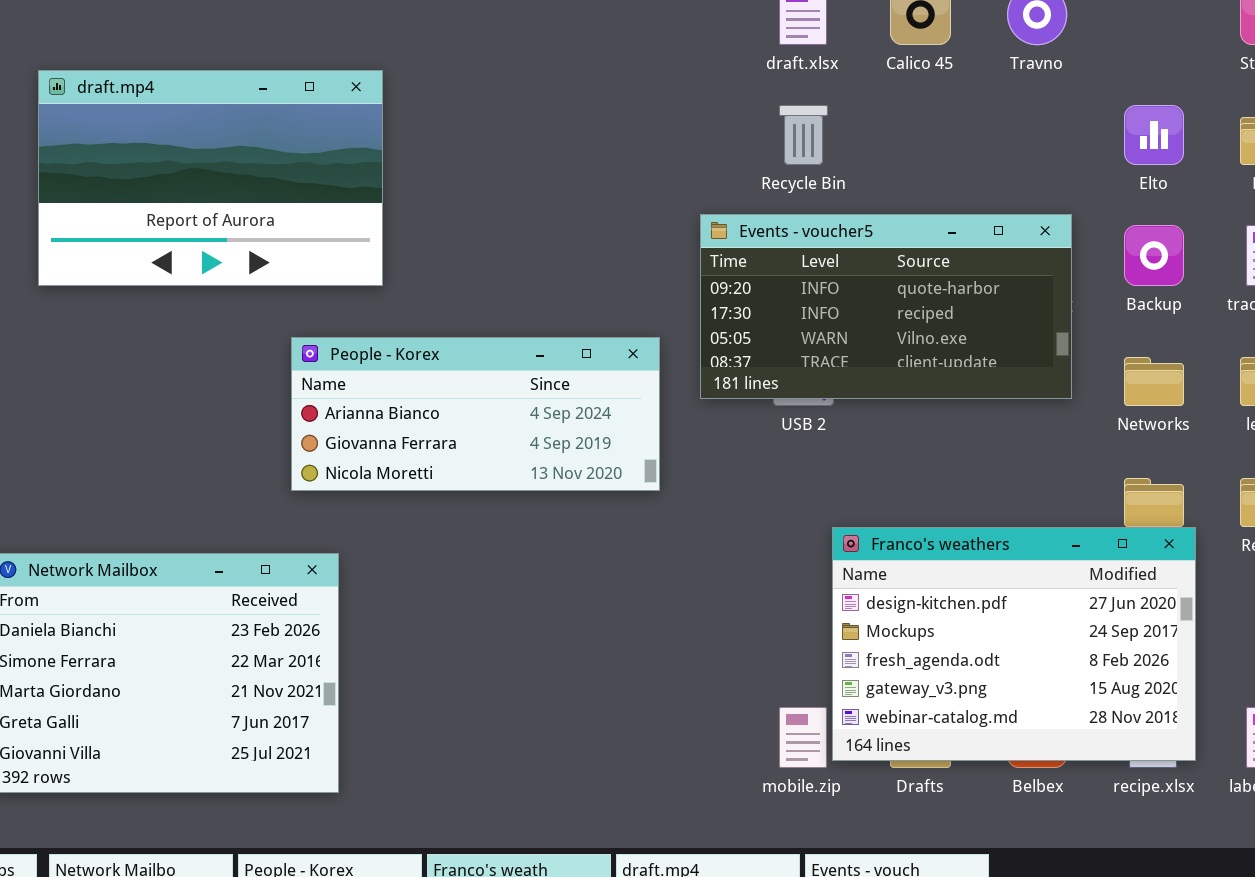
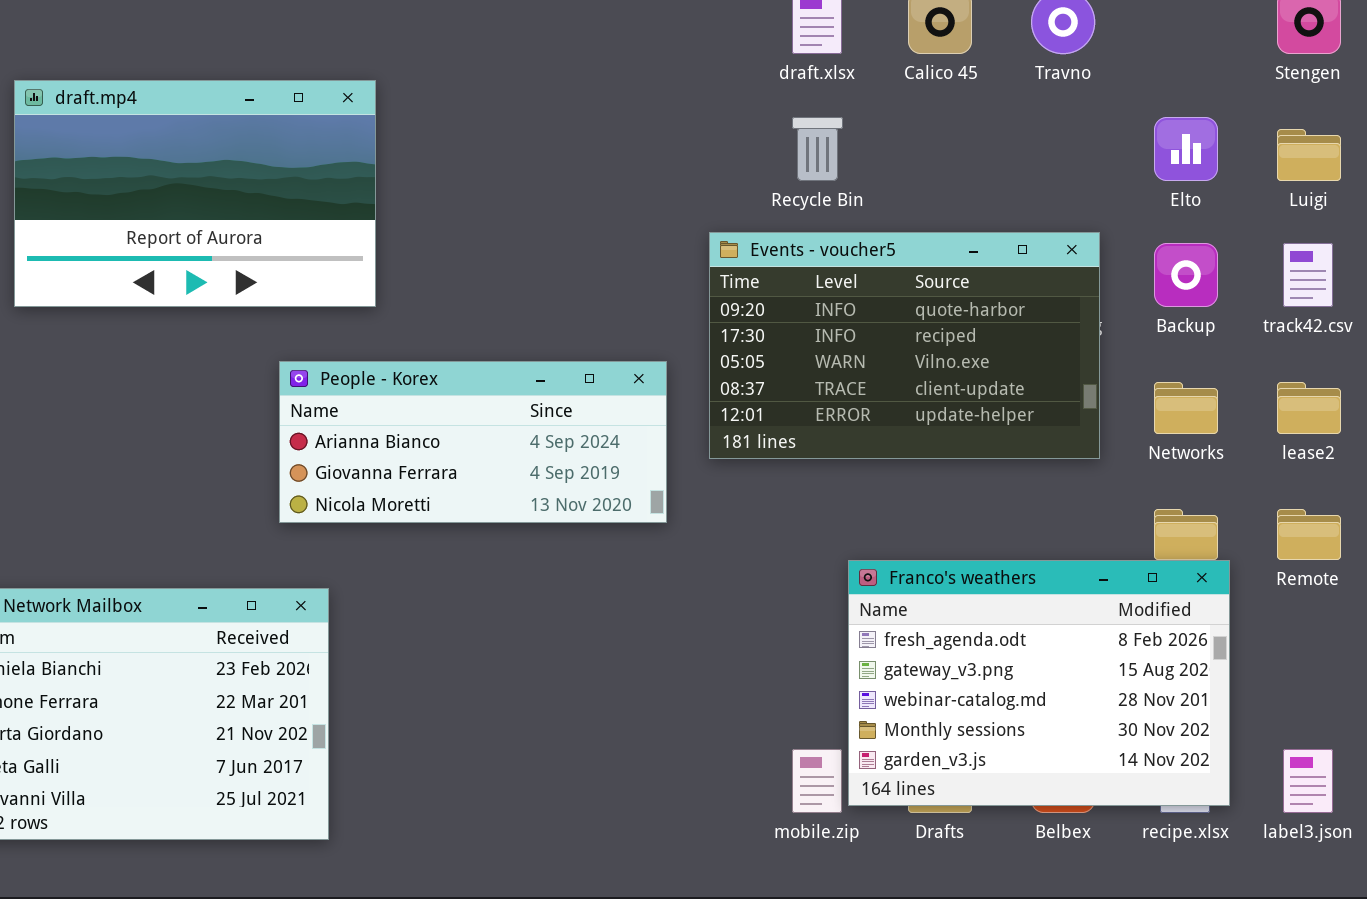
Events - voucher5: [700,214,1072,399] -> [709,232,1100,459], resized
Franco's weathers: [832,527,1196,761] -> [848,560,1230,806], scrolled down 2 rows

